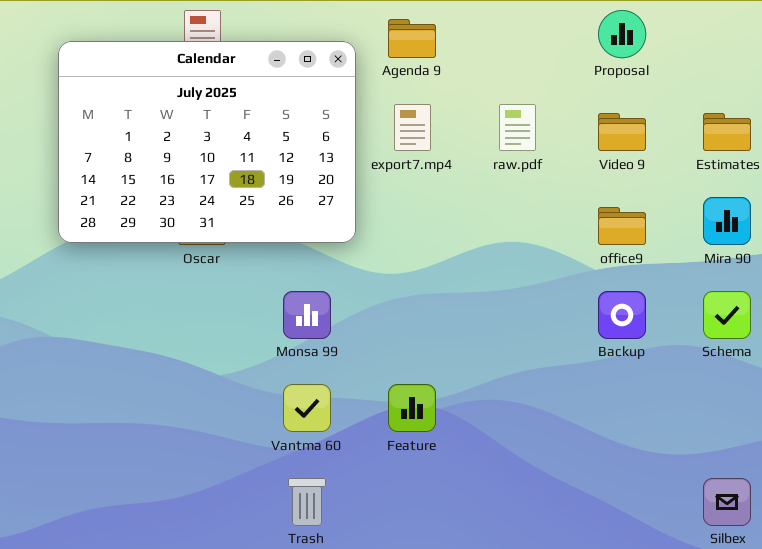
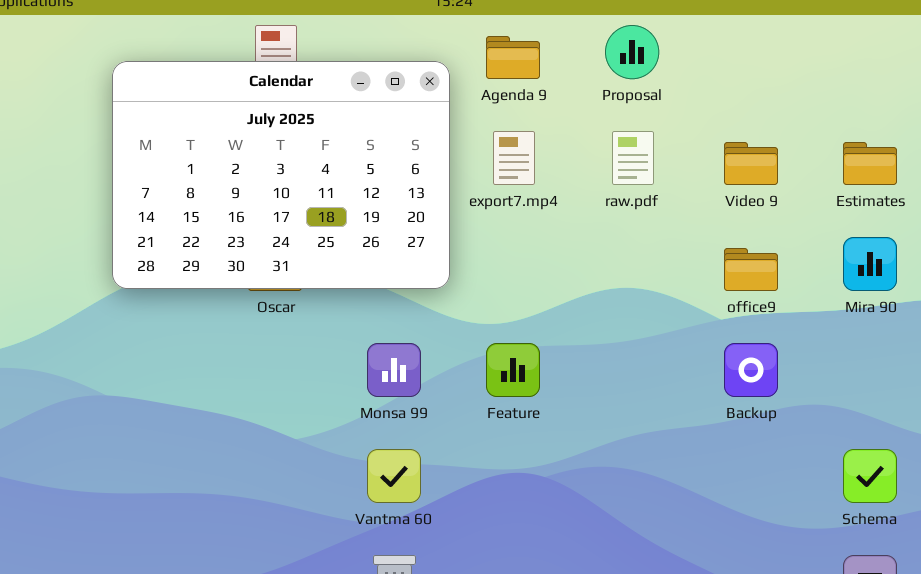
Proposal: [598,10,646,58] -> [605,25,659,79], moved
Schema: [703,291,751,339] -> [843,449,897,503], moved
Feature: [388,384,436,432] -> [486,343,540,397], moved

